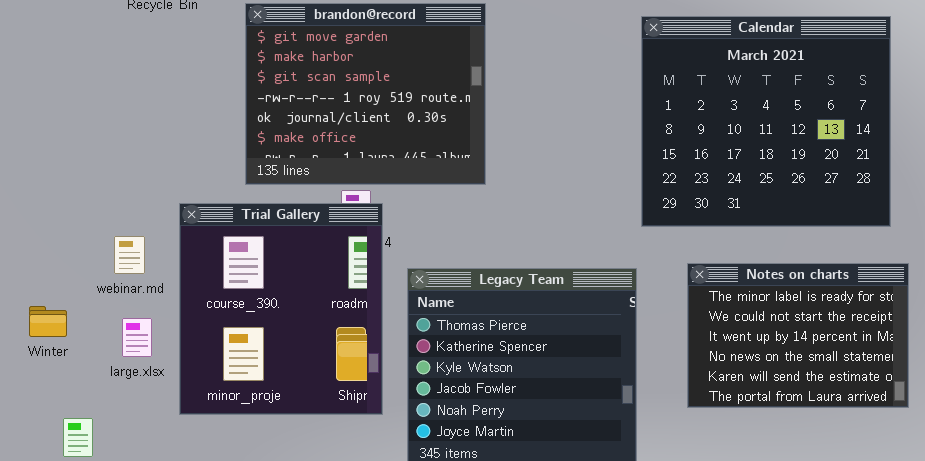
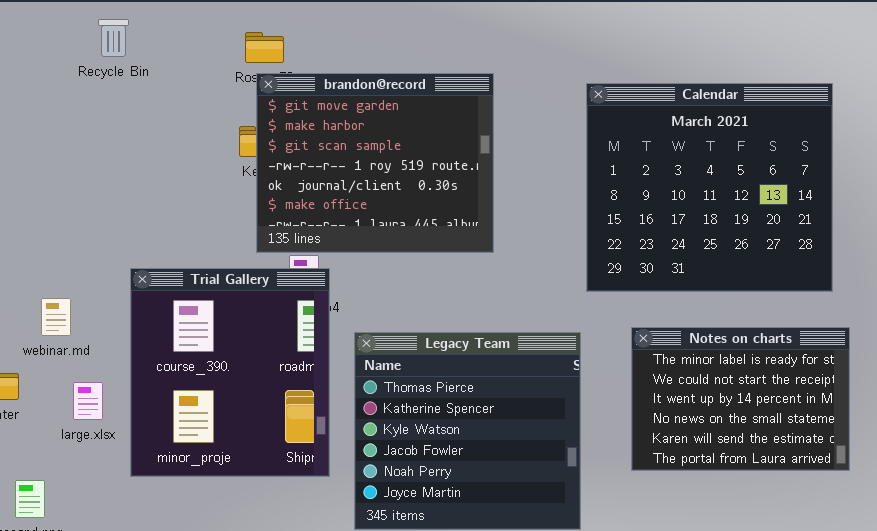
brandon@record: [245,3,486,185] -> [256,73,494,253], moved
webinar.md: [114,236,145,274] -> [41,298,71,336], moved

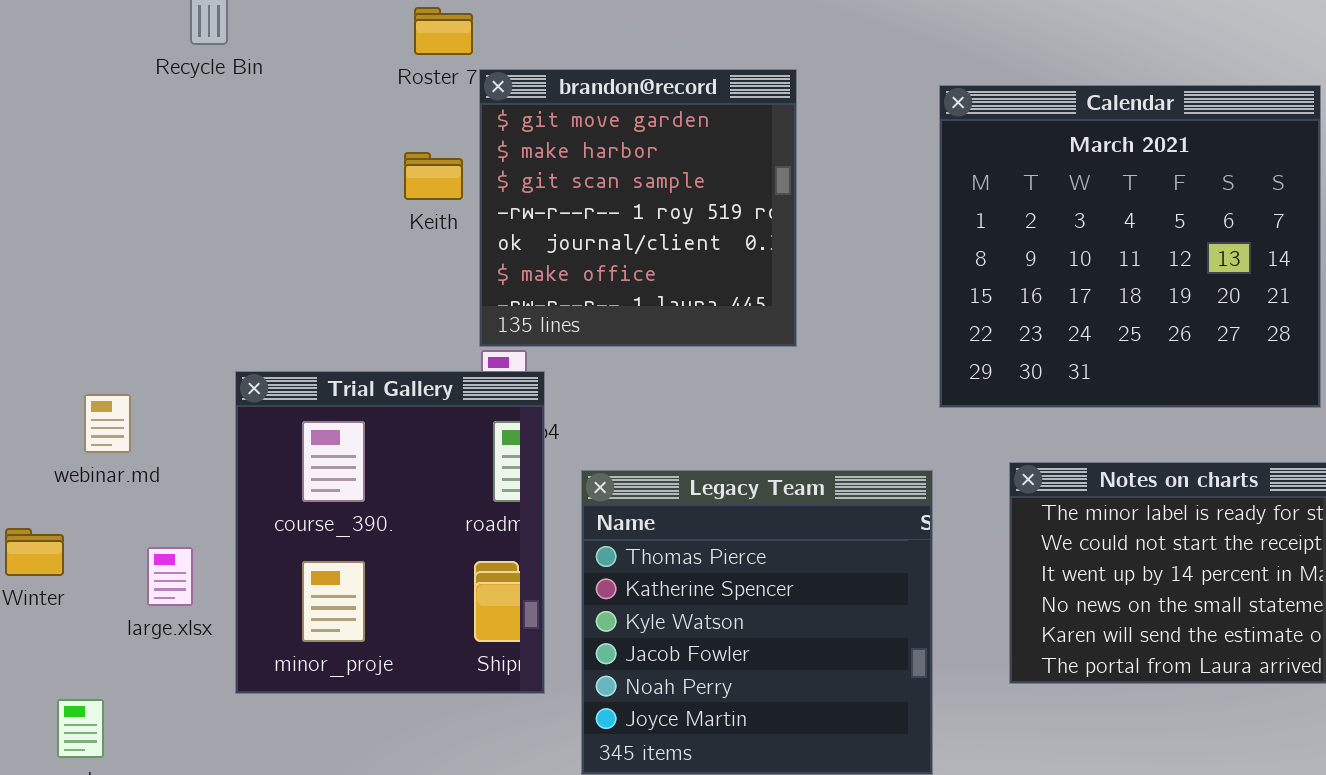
brandon@record: [256,73,494,253] -> [479,69,797,347], resized
webinar.md: [41,298,71,336] -> [84,394,131,453], moved

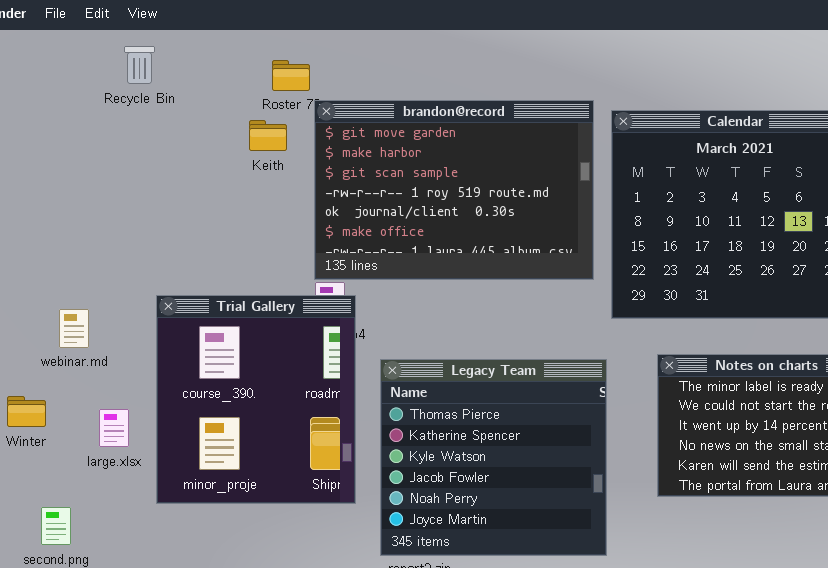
brandon@record: [479,69,797,347] -> [314,100,594,280], resized
Keith: [404,152,463,200] -> [249,120,287,151], moved

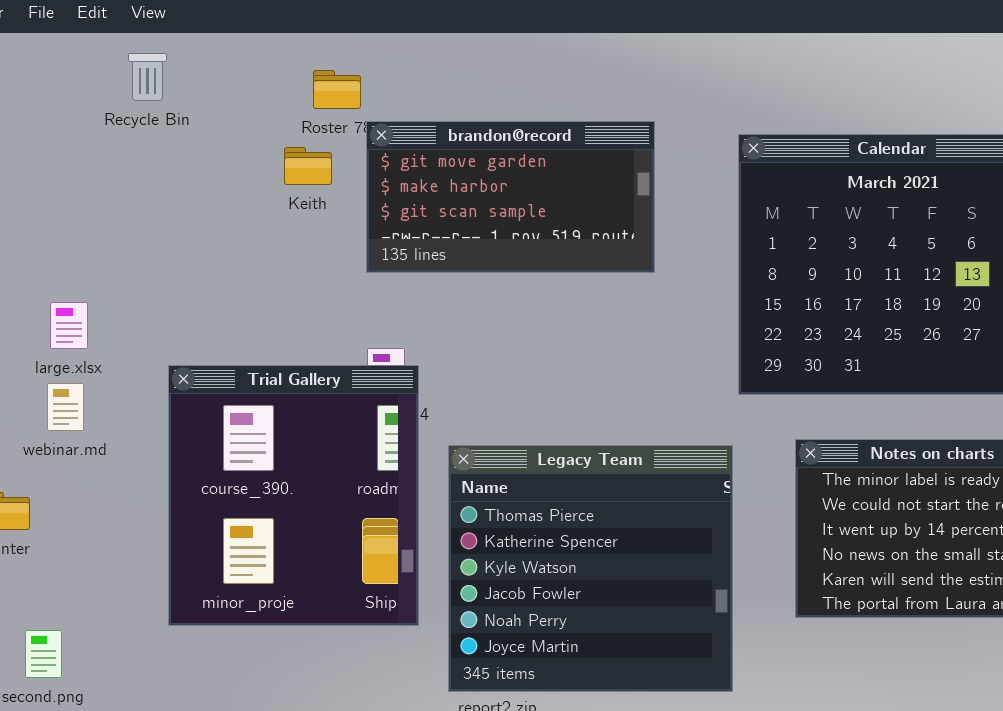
brandon@record: [314,100,594,280] -> [366,121,655,273], resized
large.xlsx: [99,409,129,447] -> [50,302,88,349], moved

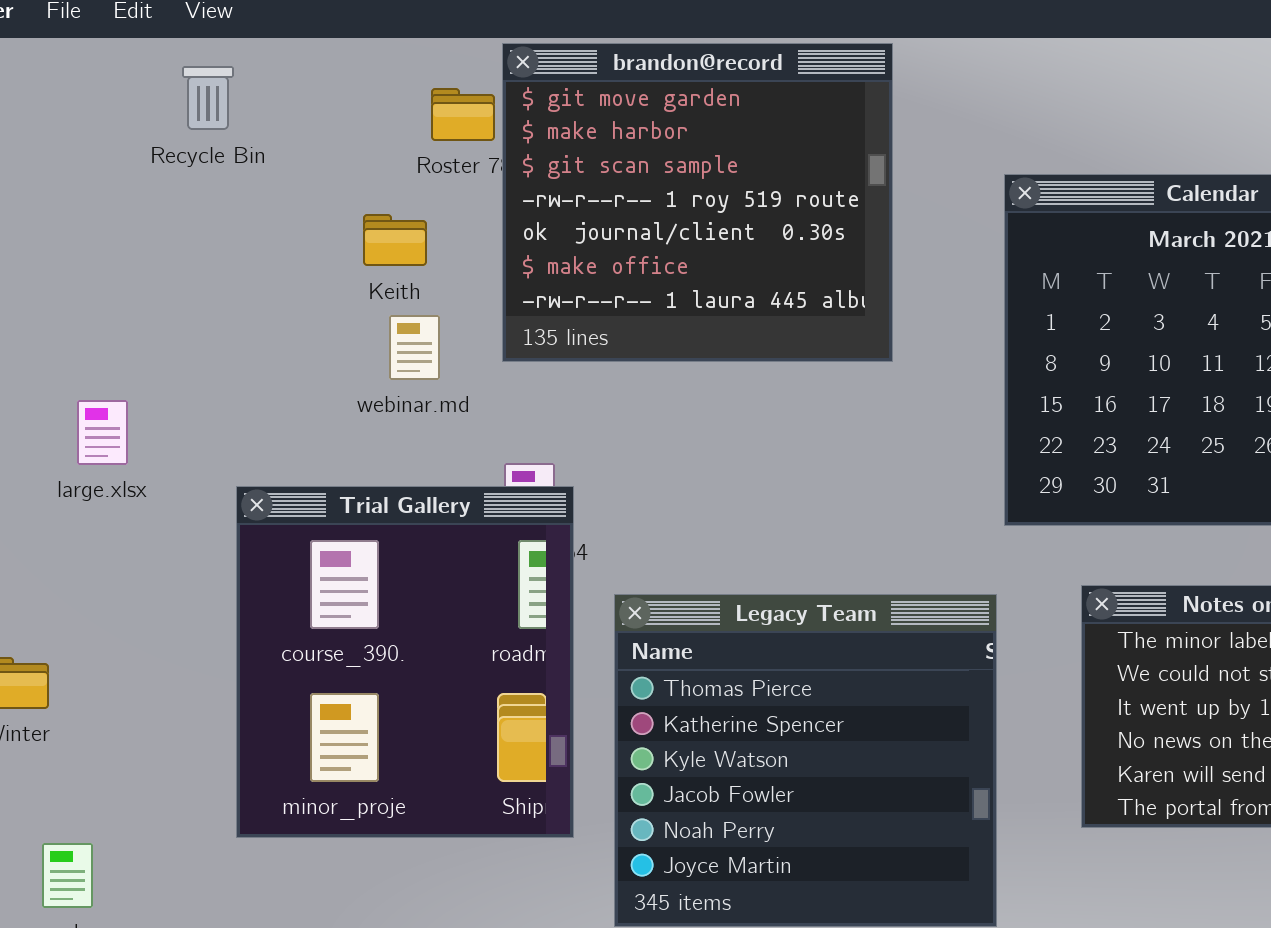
brandon@record: [366,121,655,273] -> [502,43,893,362], resized
Keith: [284,147,332,185] -> [363,214,427,266], moved
webinar.md: [47,383,84,431] -> [389,315,440,380], moved

